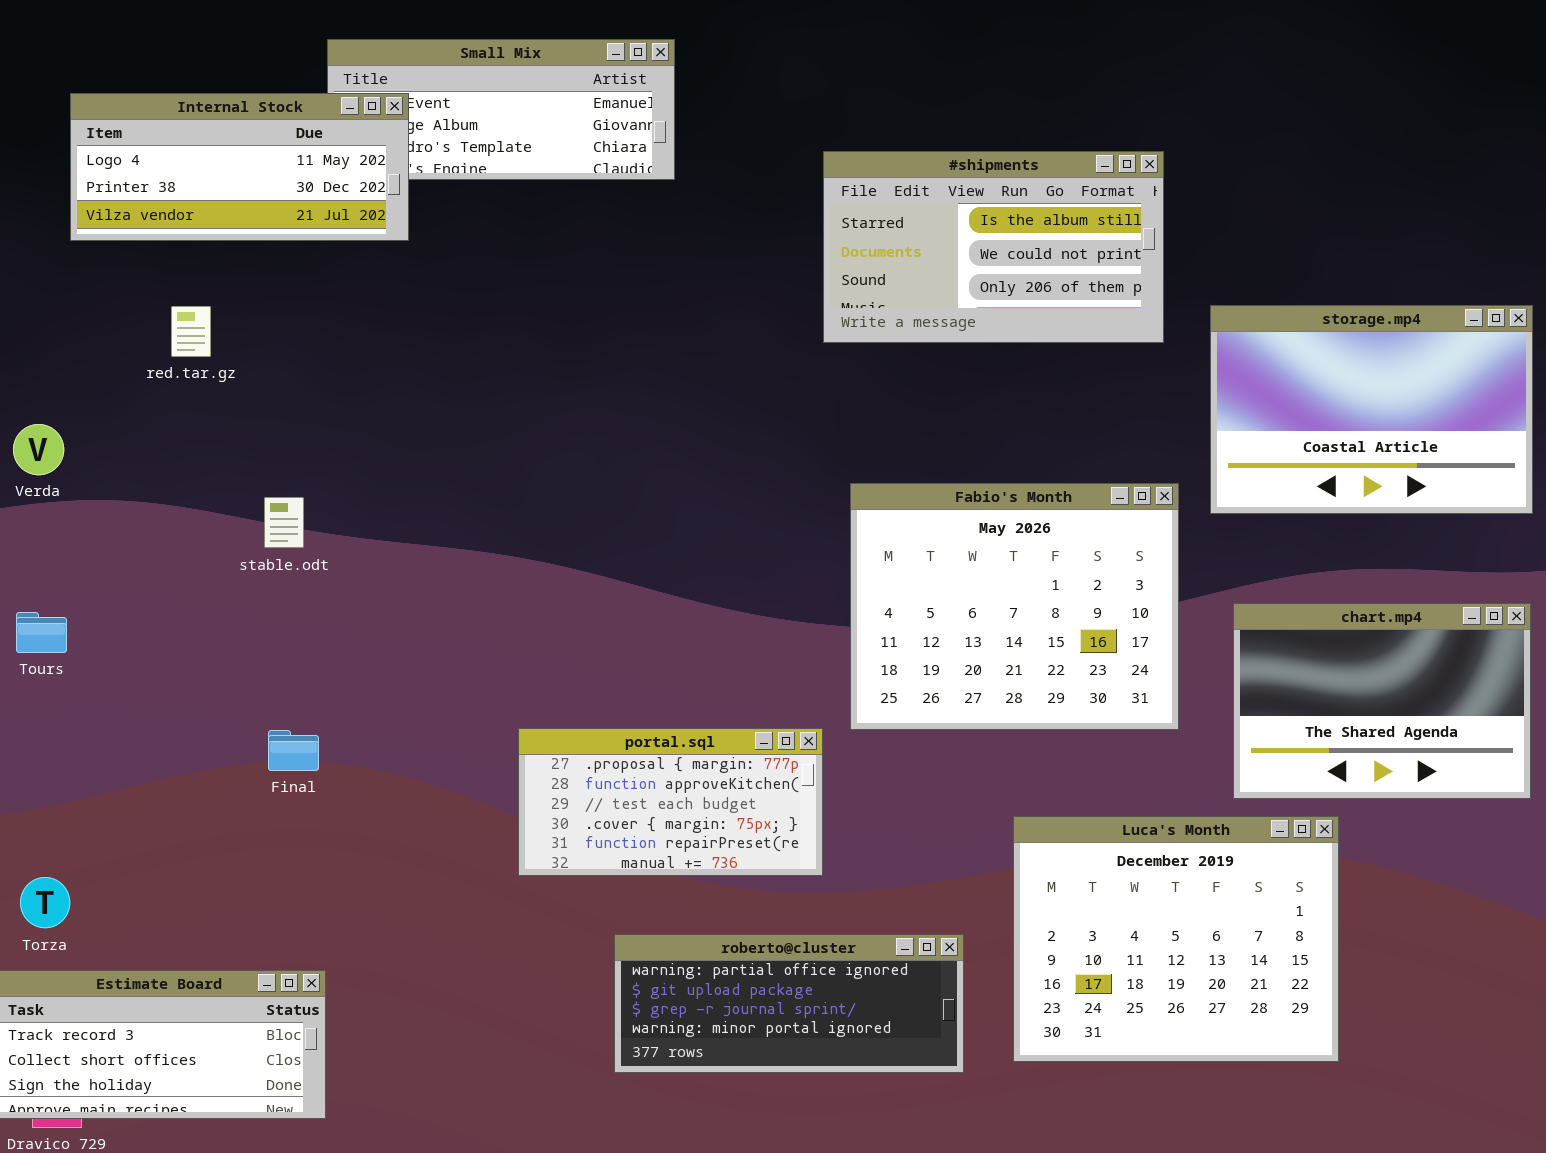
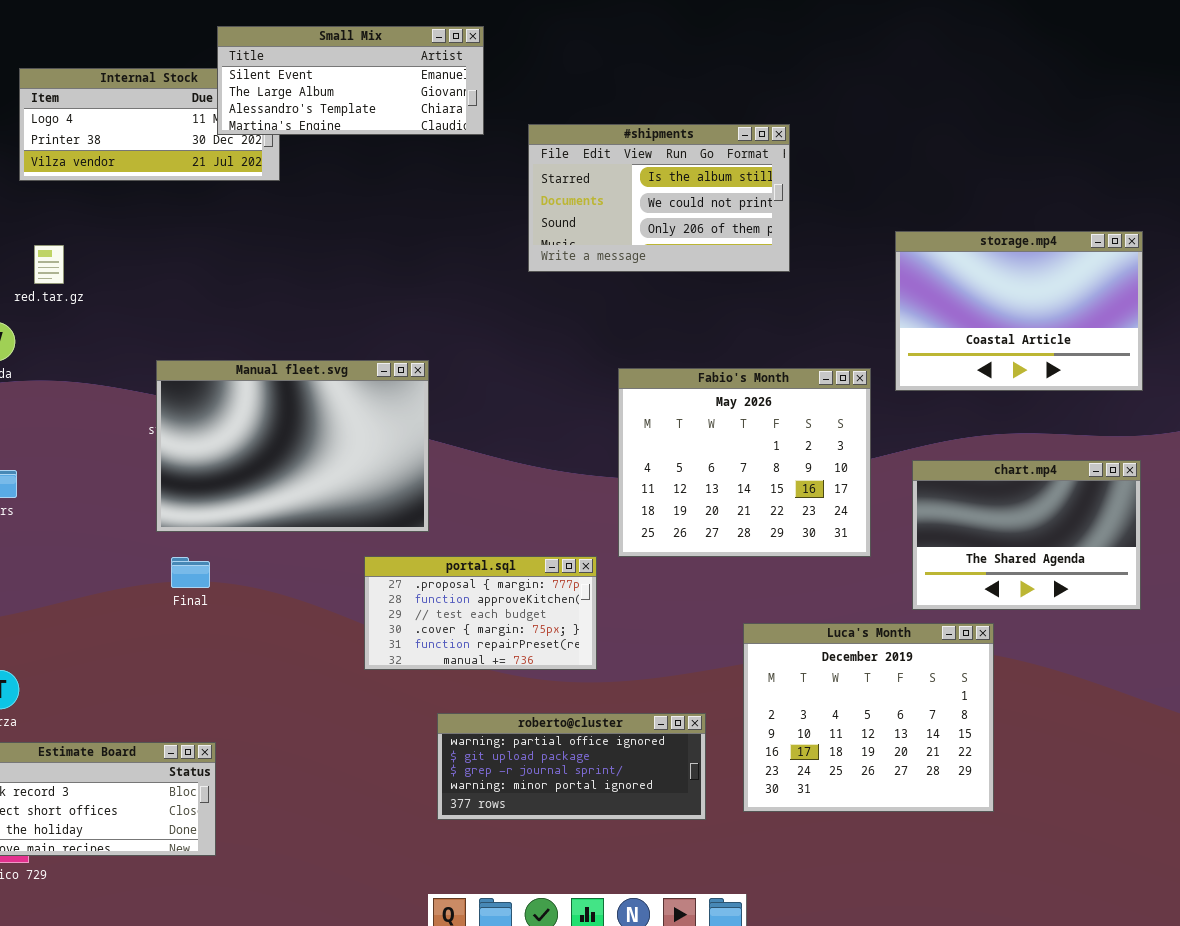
Small Mix: [327,39,675,180] -> [217,26,484,135], raised
#shipments: [823,151,1164,343] -> [528,124,790,272], moved
red.tar.gz: [171,306,211,357] -> [34,245,64,284], moved
Manual fleet.svg: none -> [156,360,429,532], opened

